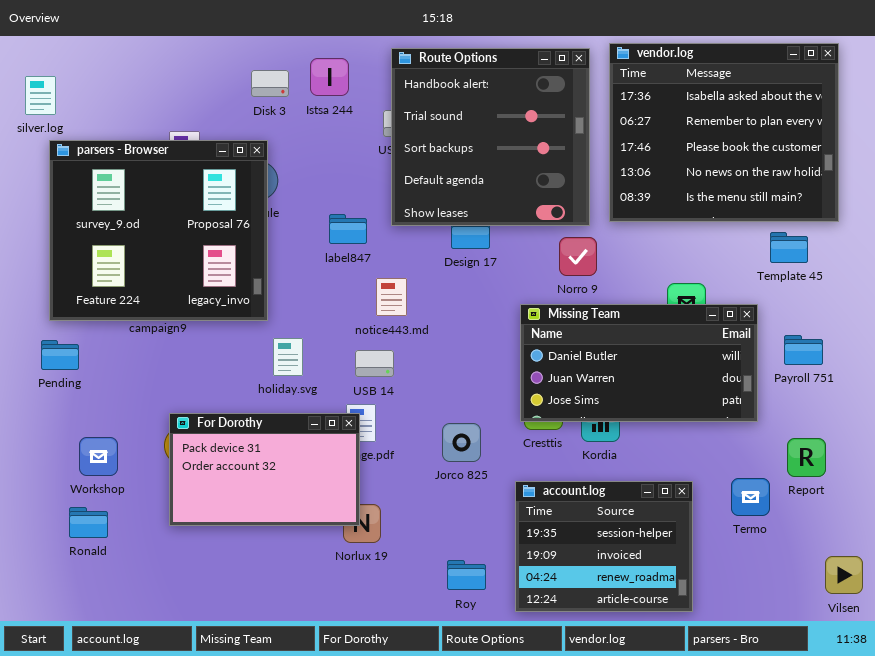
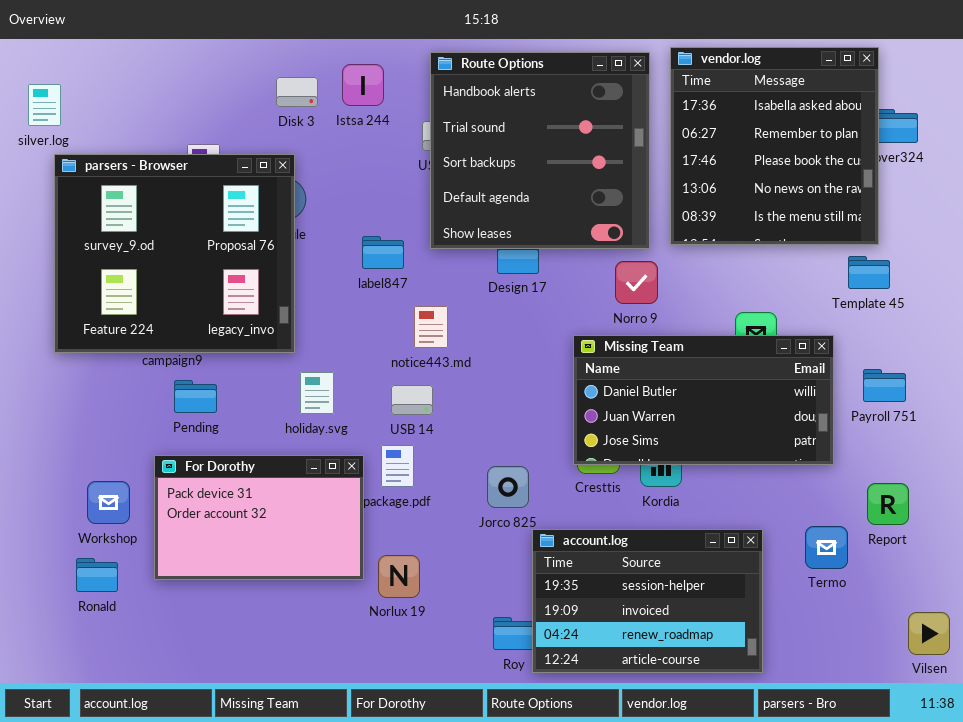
vendor.log: [609,43,839,222] -> [670,47,879,245], resized
Pending: [41,340,79,370] -> [174,380,217,413], moved
For Dorothy: [169,413,360,526] -> [154,455,364,580], moved
account.log: [515,481,693,612] -> [532,529,763,673], resized

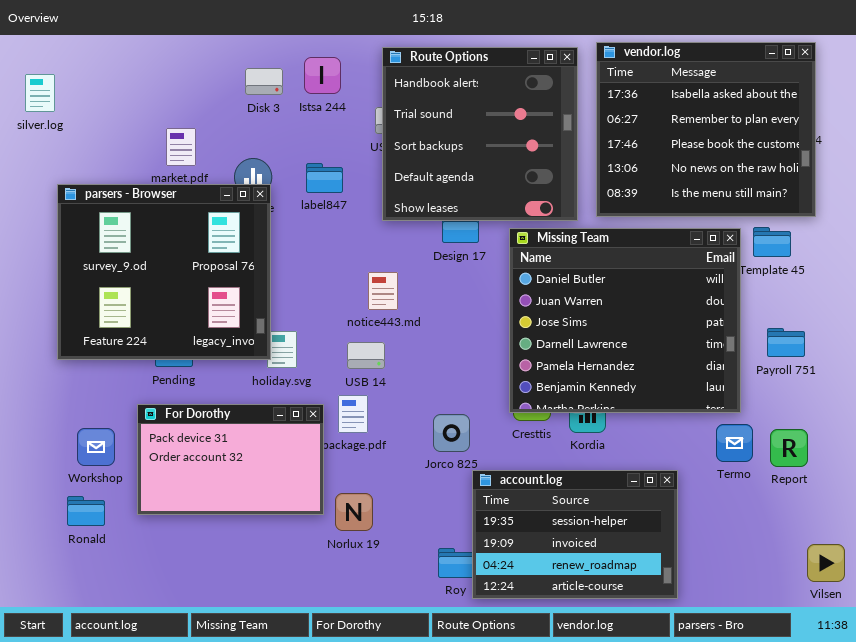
vendor.log: [670,47,879,245] -> [596,42,816,217], resized
parsers - Browser: [54,154,295,353] -> [57,184,271,360], moved
label847: [362,236,404,269] -> [306,163,343,193], moved
Missing Team: [573,335,834,465] -> [509,228,741,413], resized
Termo: [805,526,848,569] -> [716,424,753,462], moved

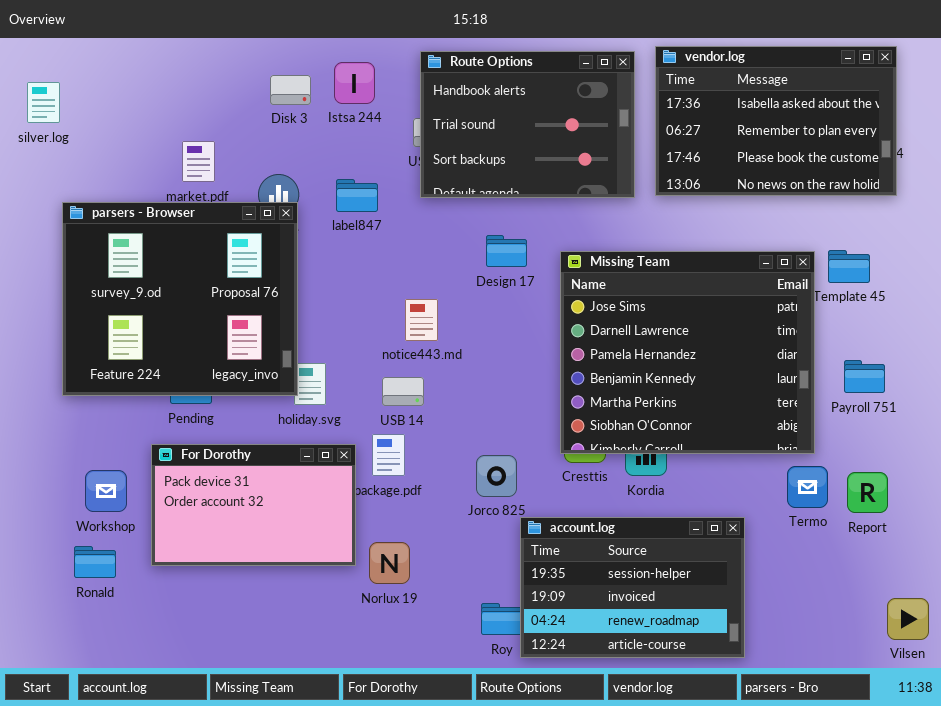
vendor.log: [596,42,816,217] -> [655,46,897,196], resized
Route Options: [382,47,578,221] -> [420,51,635,198], resized
Missing Team: [509,228,741,413] -> [560,251,815,454], scrolled down 2 rows

